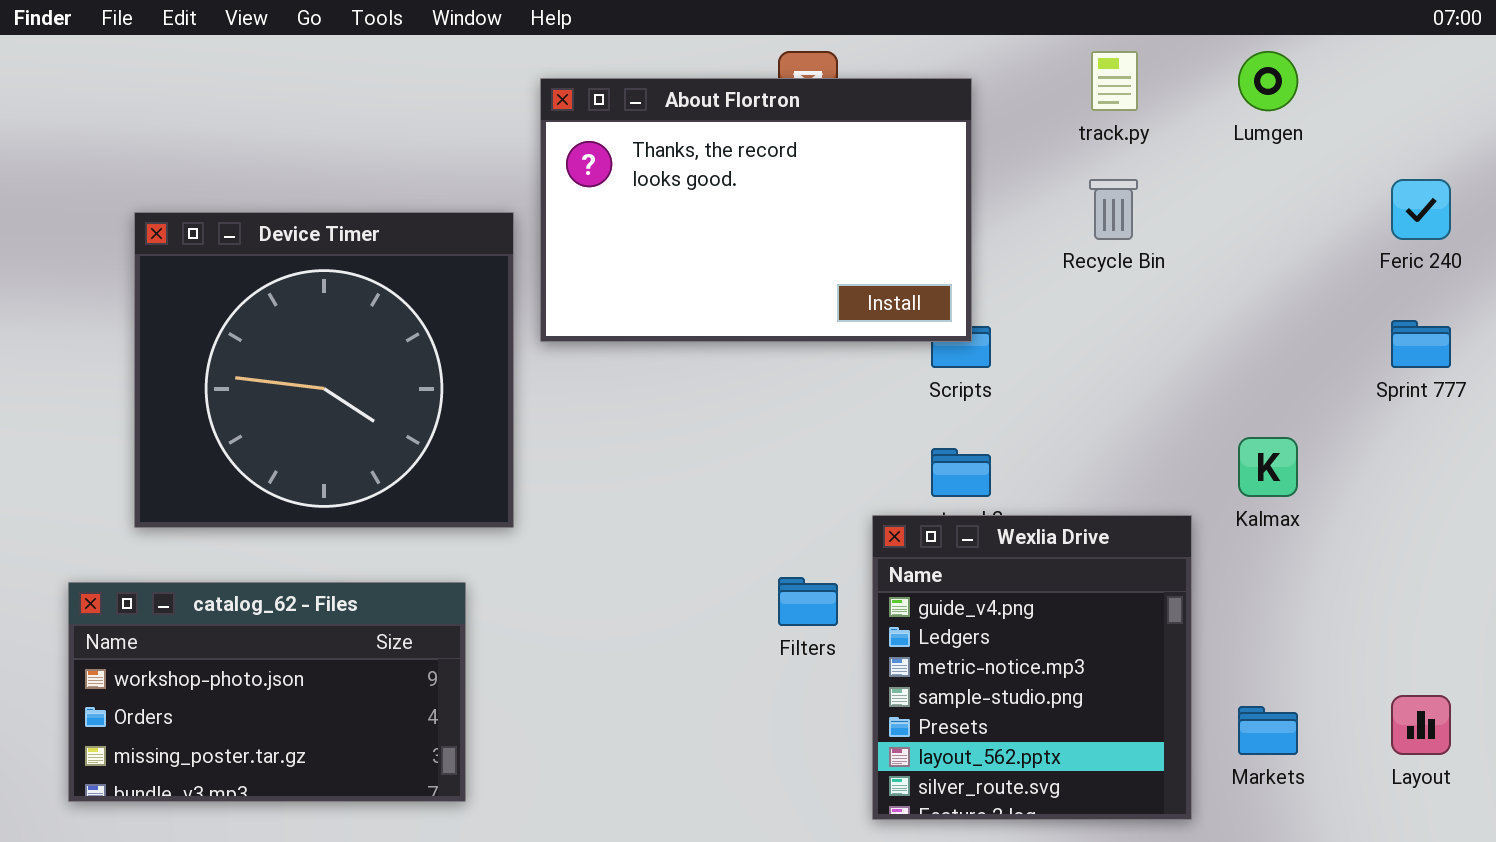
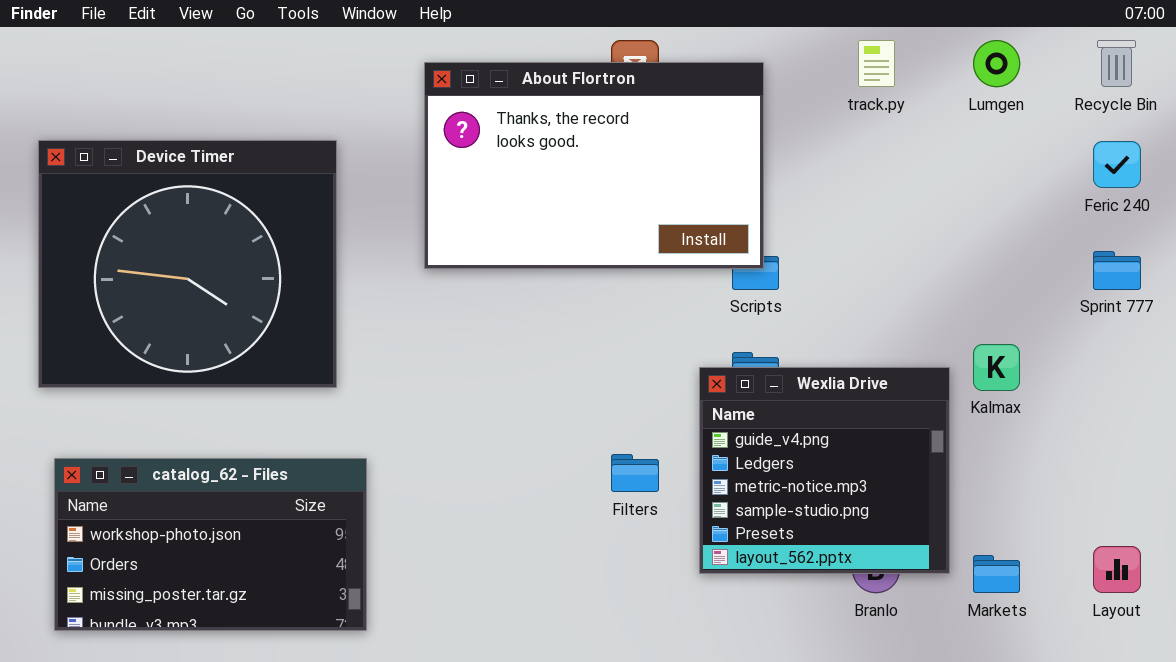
Recycle Bin: [1089,179,1138,240] -> [1097,40,1136,87], moved
Device Timer: [134,212,514,528] -> [38,140,337,388], moved
Wexlia Drive: [872,515,1192,820] -> [699,367,950,574], moved, resized

